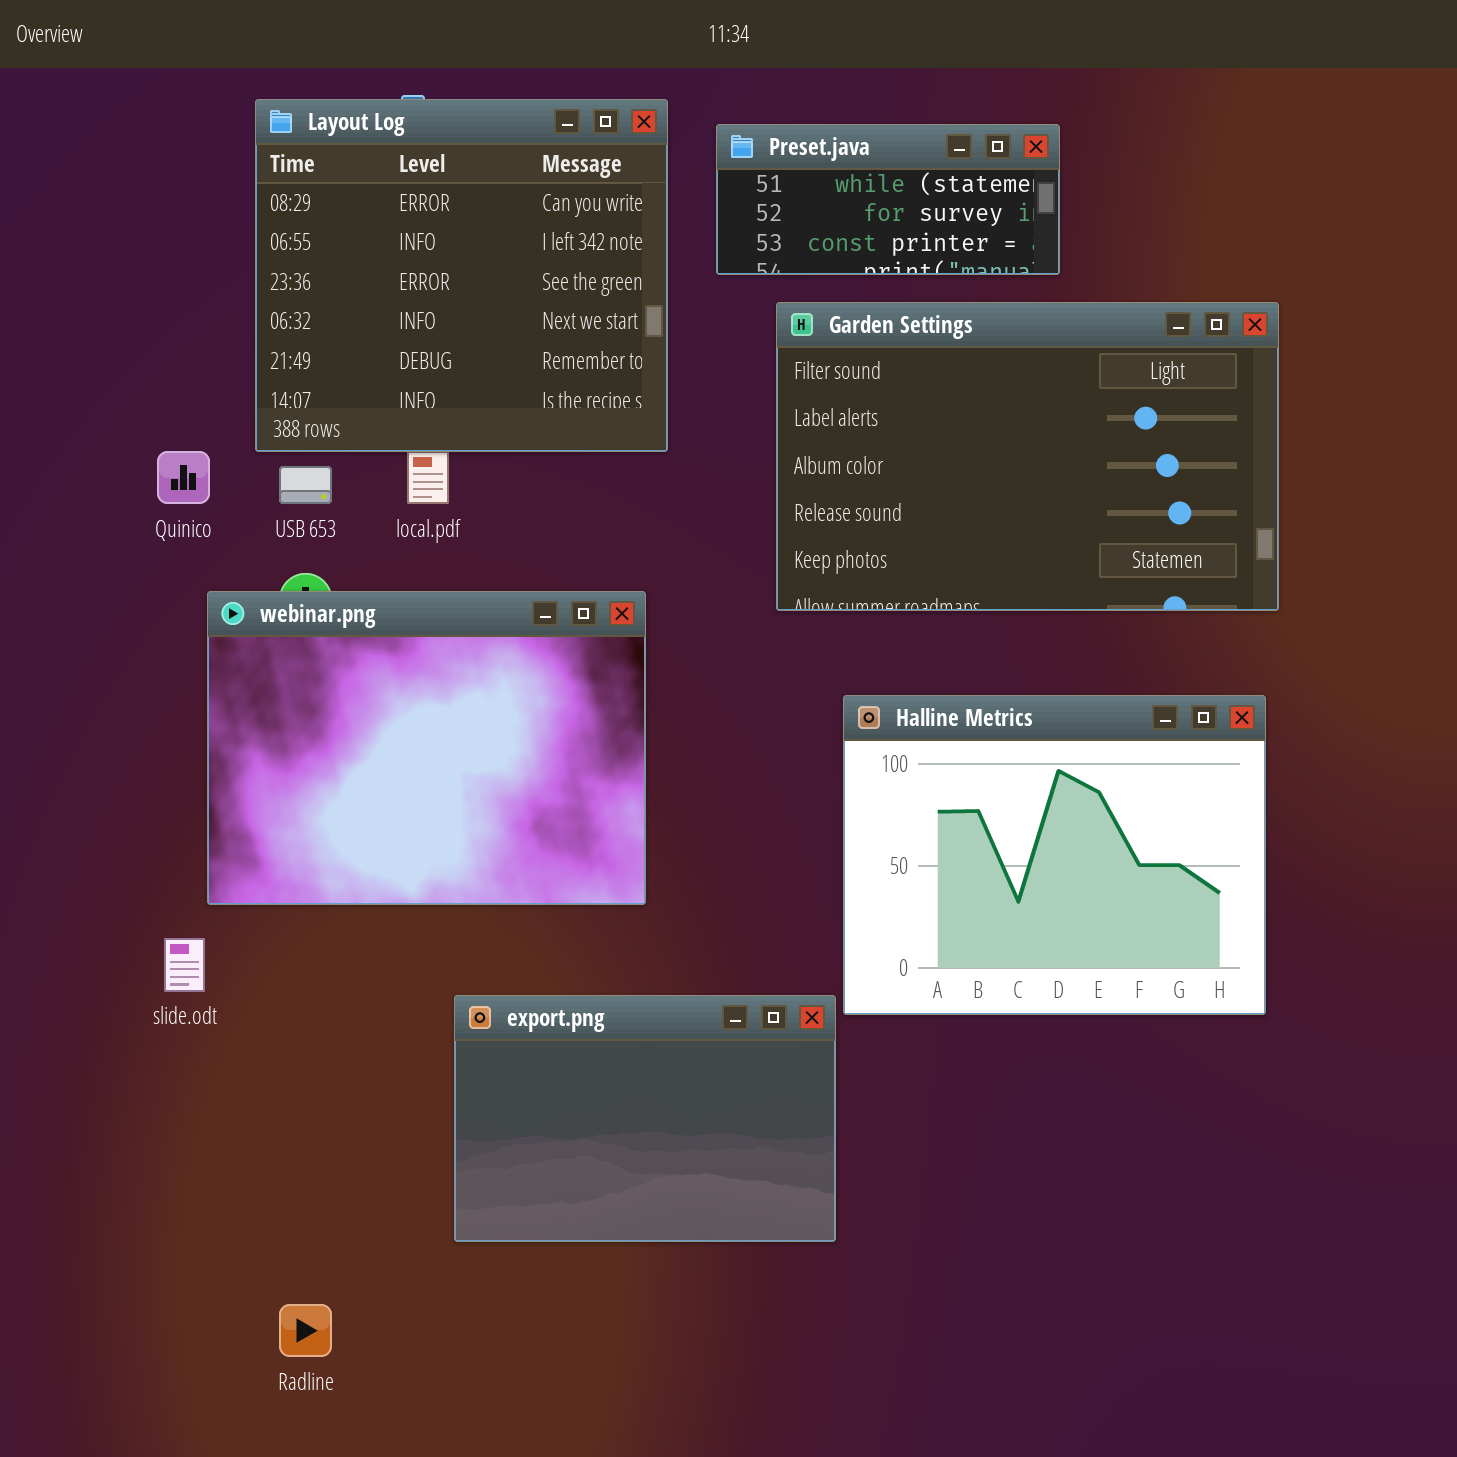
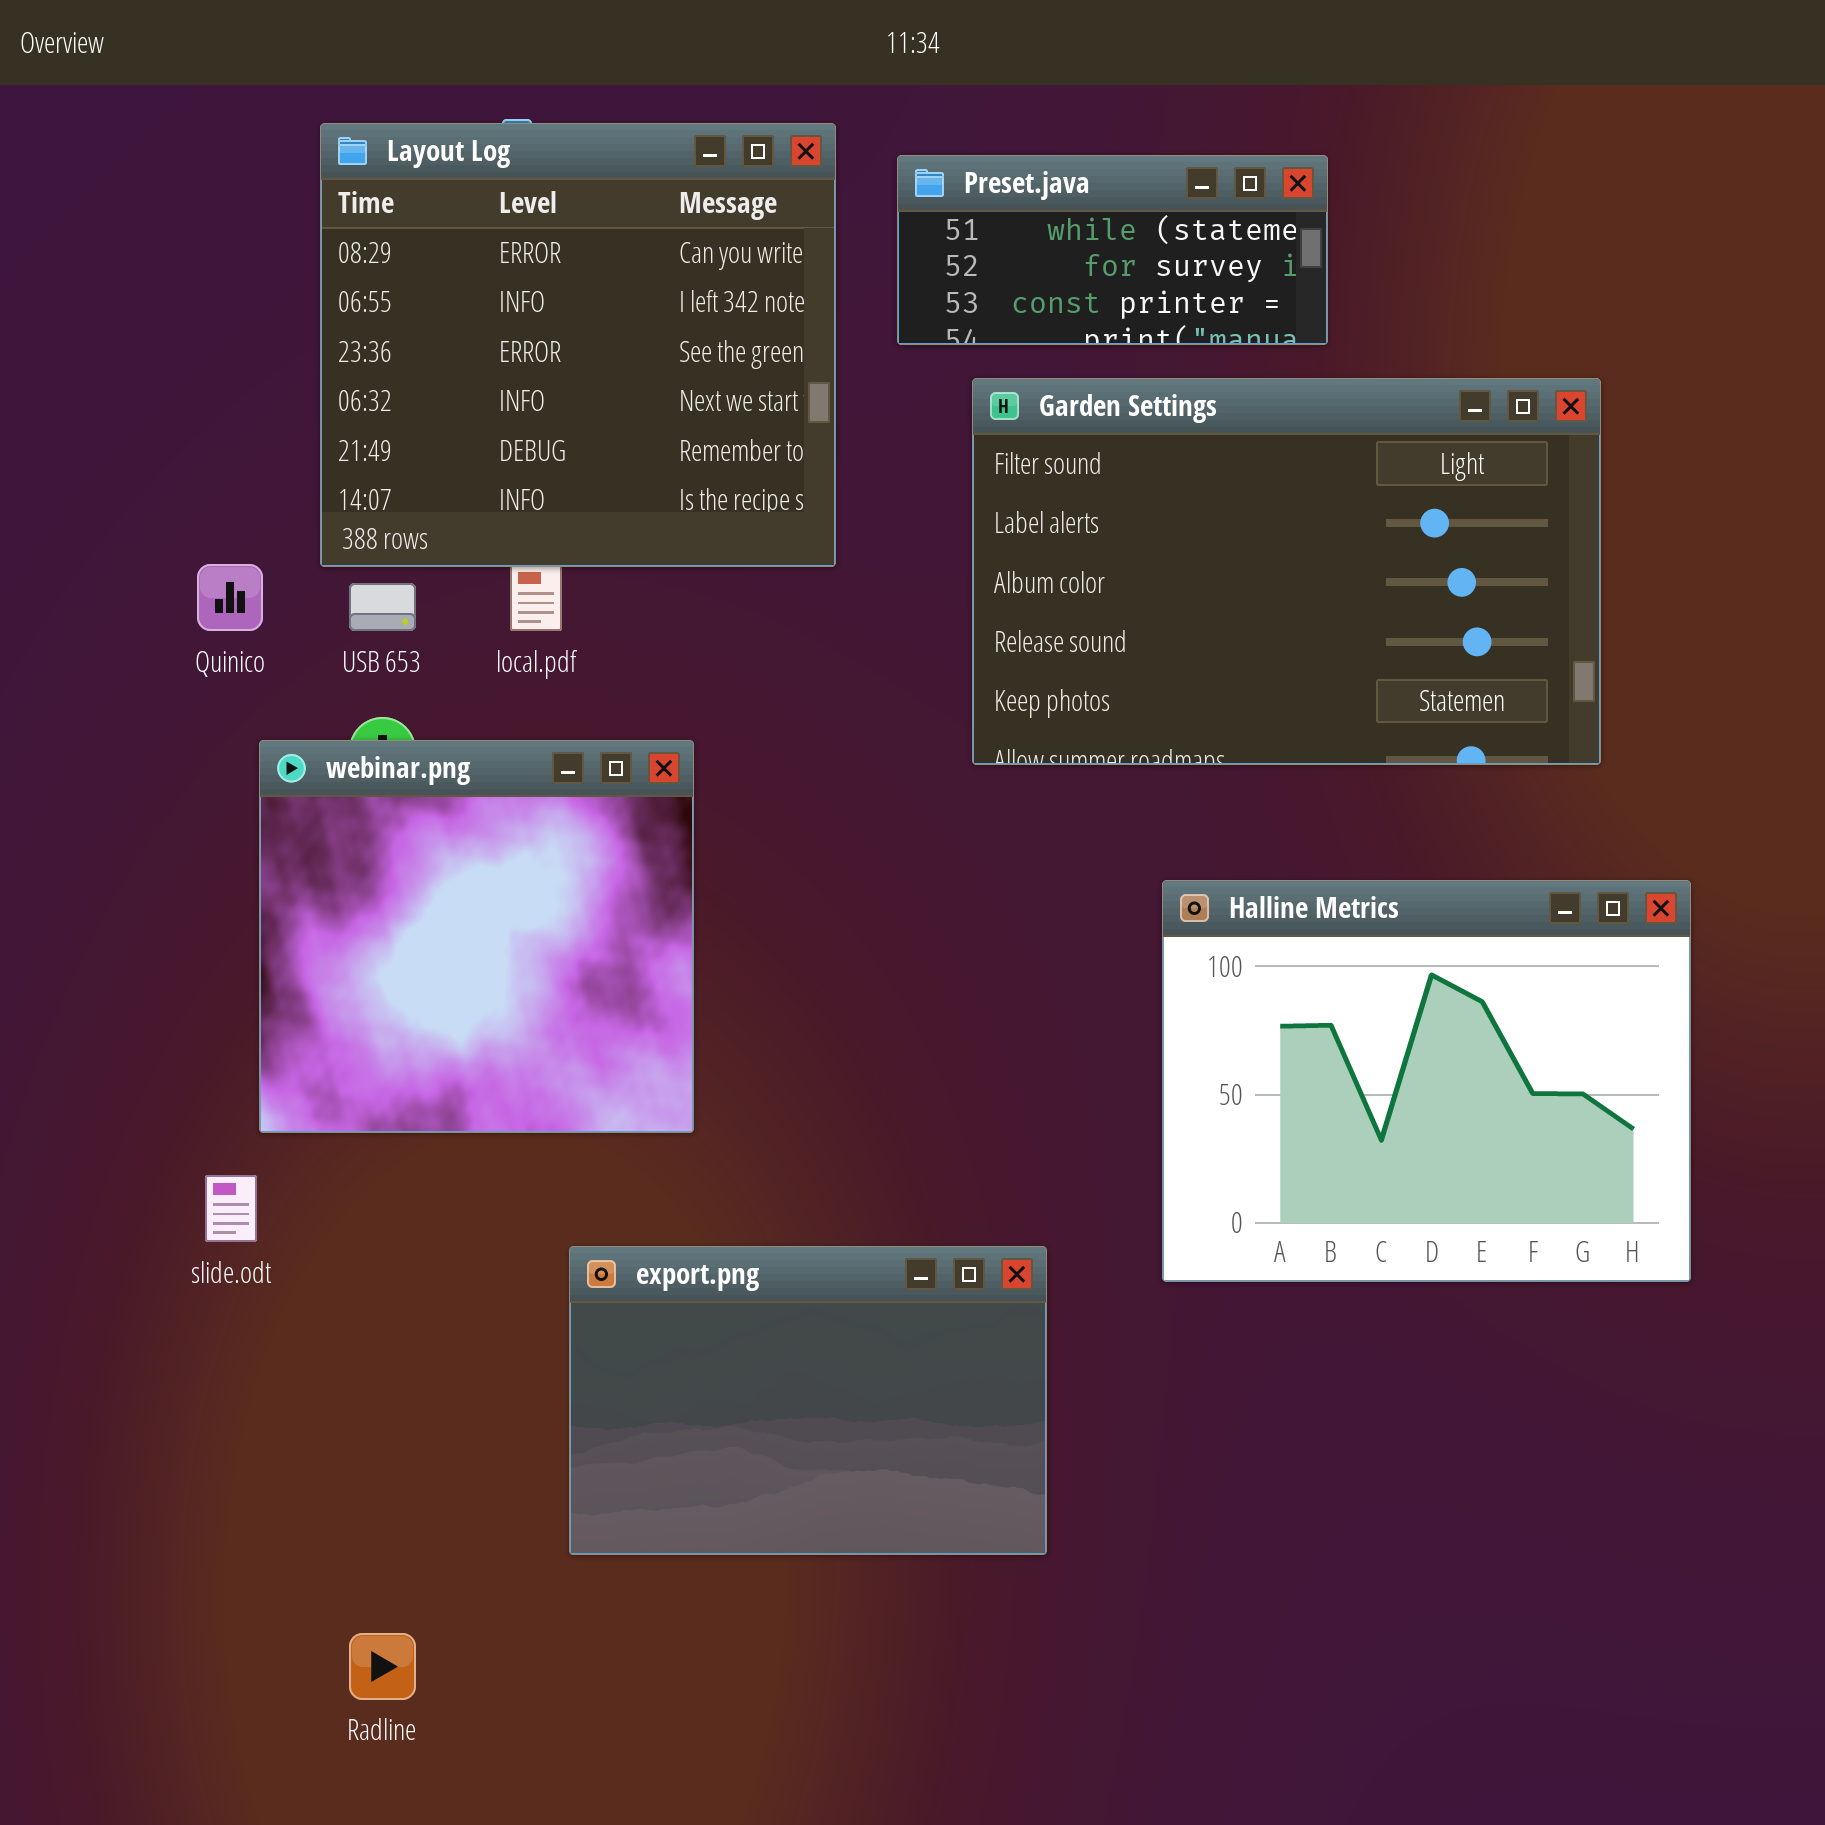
webinar.png: [207,591,646,905] -> [259,740,694,1133], resized
Halline Metrics: [843,695,1266,1015] -> [1162,880,1691,1282], moved

